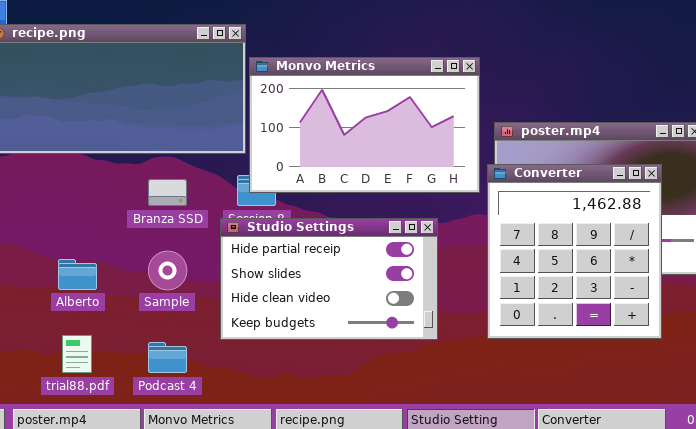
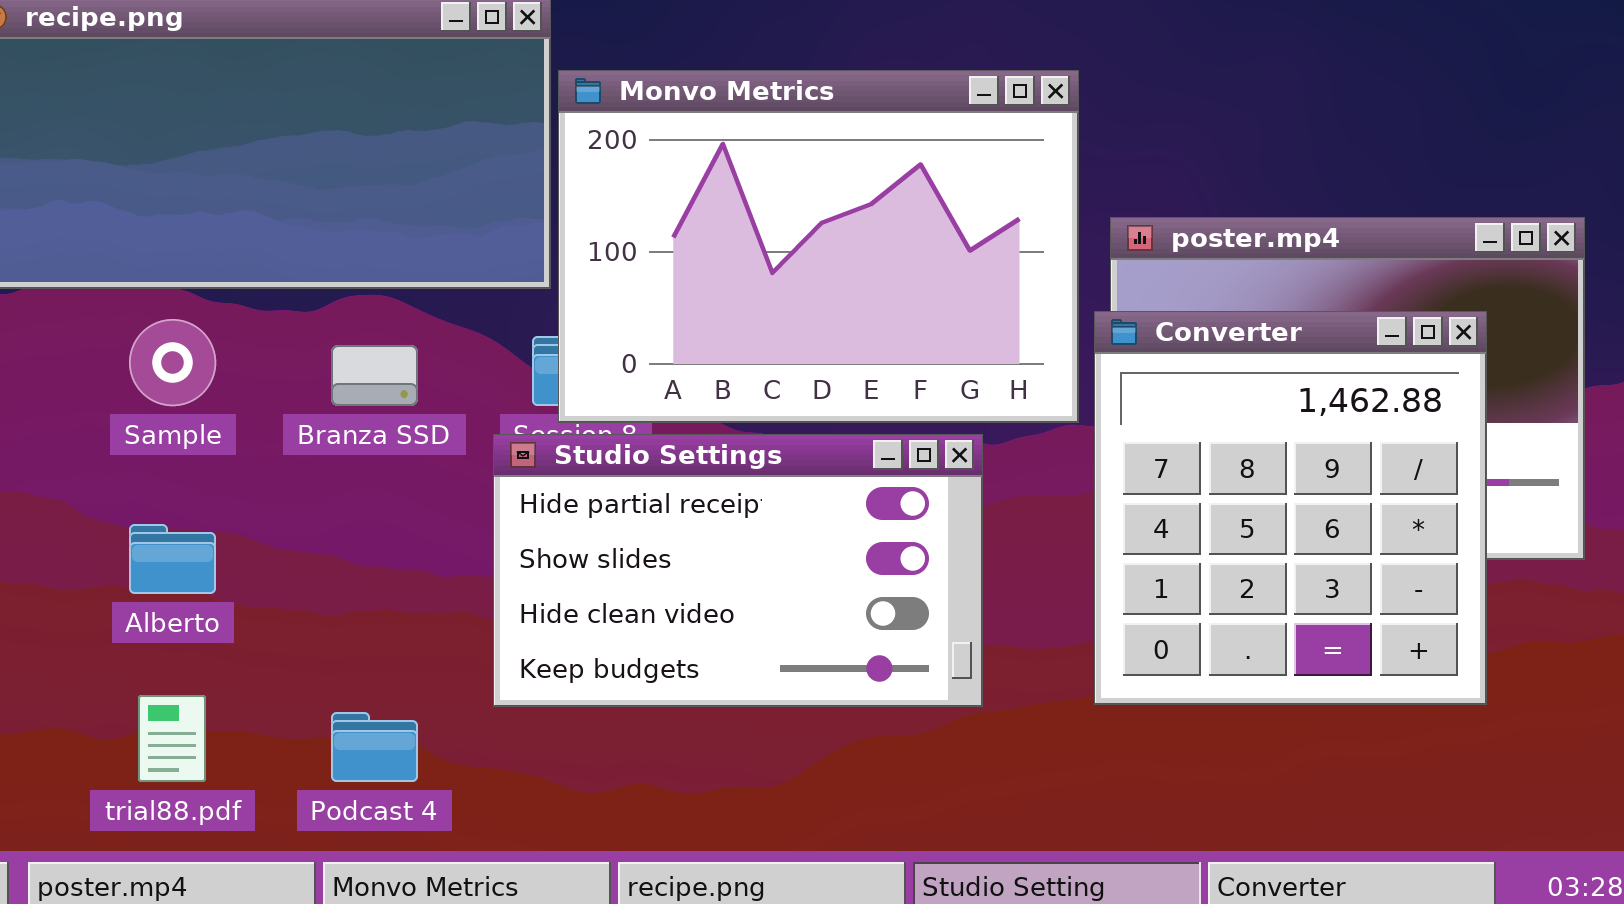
Monvo Metrics: [249,57,480,193] -> [558,70,1079,423], resized
Sample: [148,251,187,290] -> [129,319,216,406], moved

